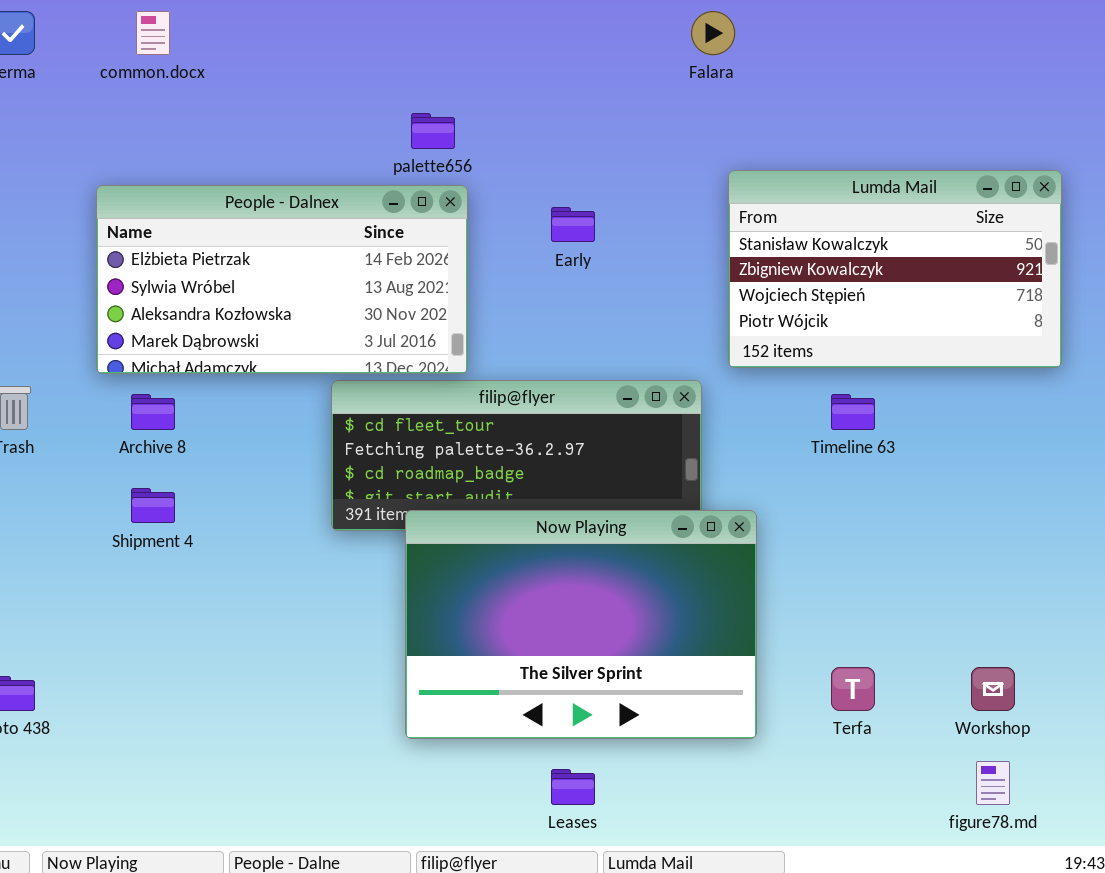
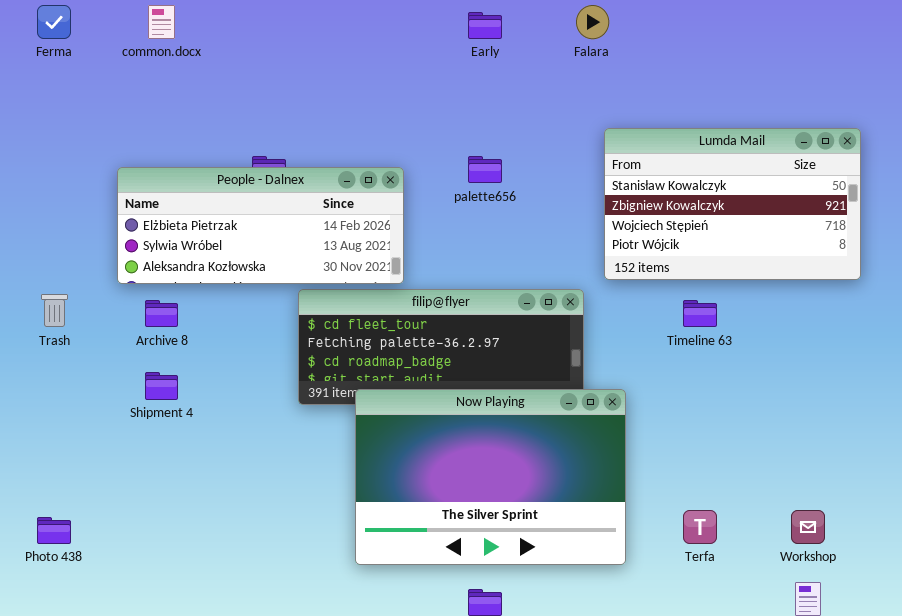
palette656: [411,113,455,149] -> [468,156,502,183], moved
People - Dalnex: [96,185,468,374] -> [117,167,404,284], resized
Early: [551,207,595,242] -> [468,12,502,39], moved

